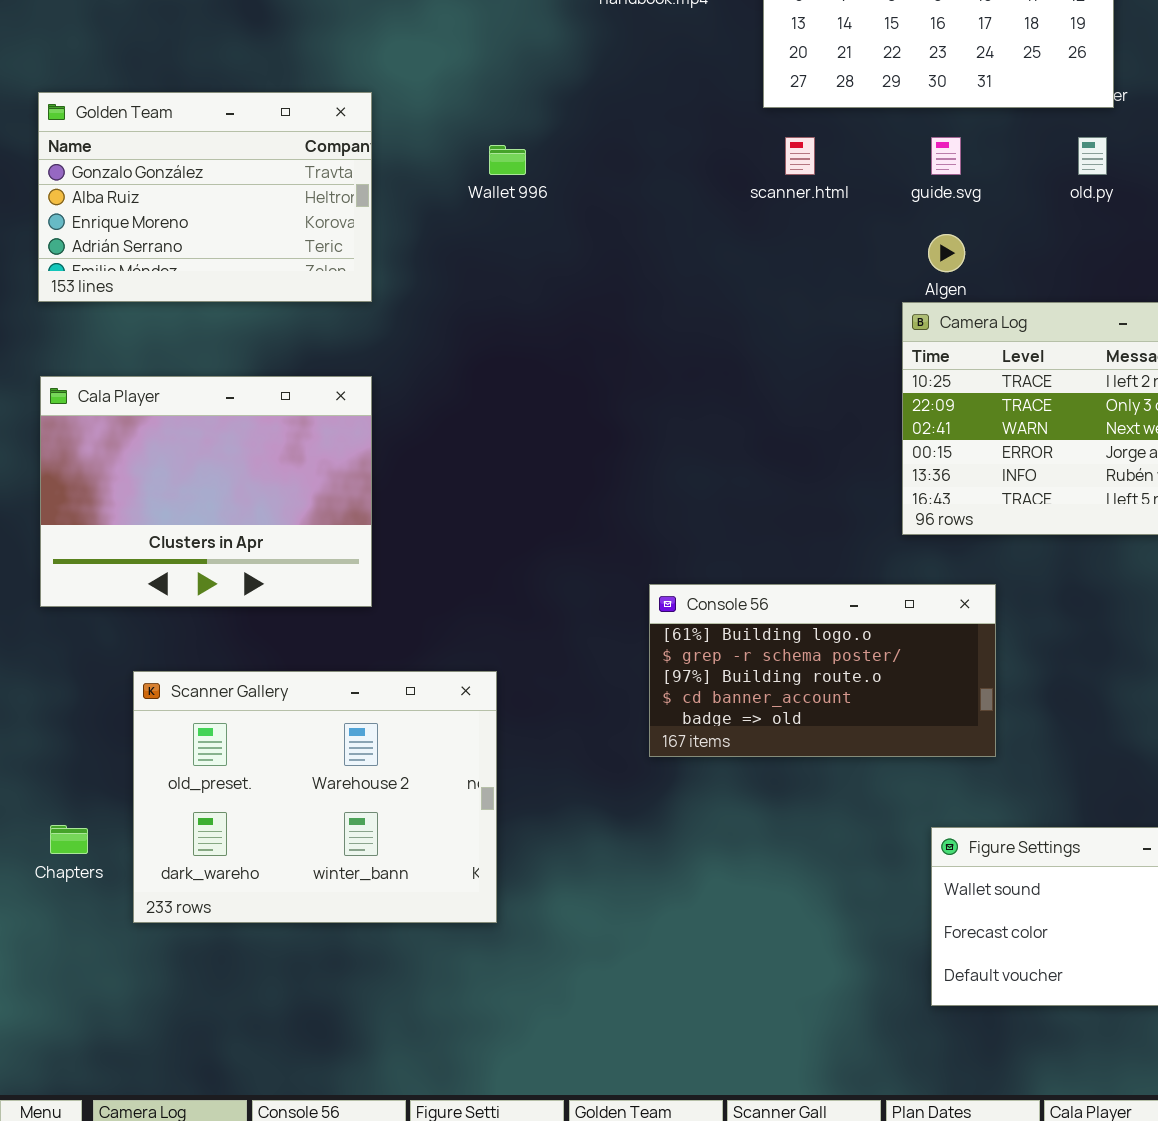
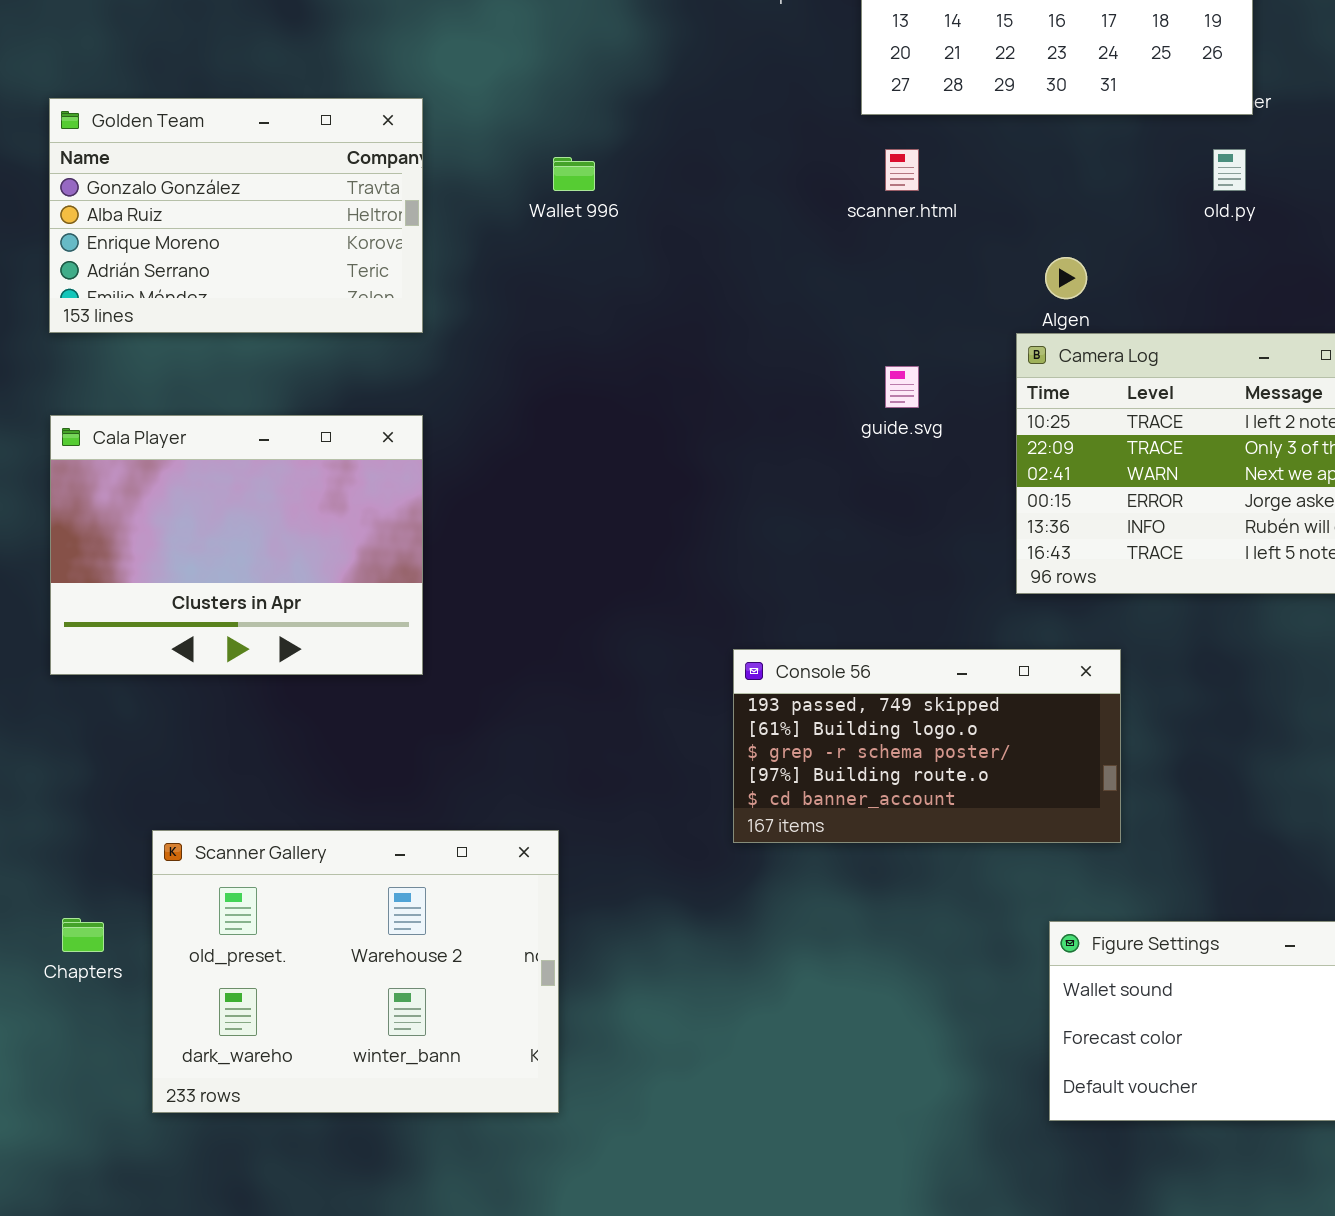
guide.svg: [931,137,961,175] -> [885,366,919,408], moved
Console 56: [649,584,996,757] -> [733,649,1121,843], scrolled up 1 row
Scanner Gallery: [133,671,497,923] -> [152,830,559,1113], moved

